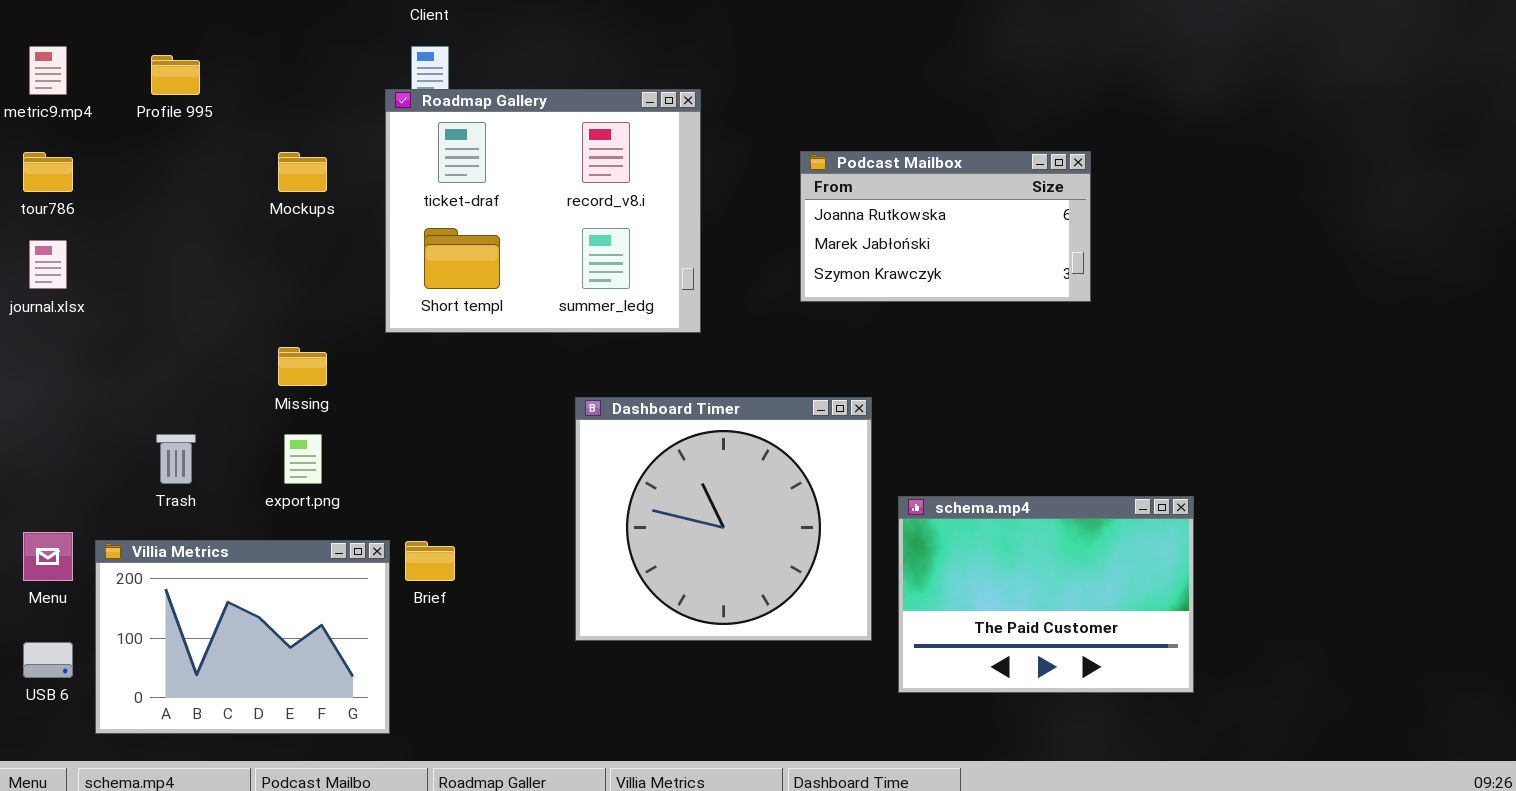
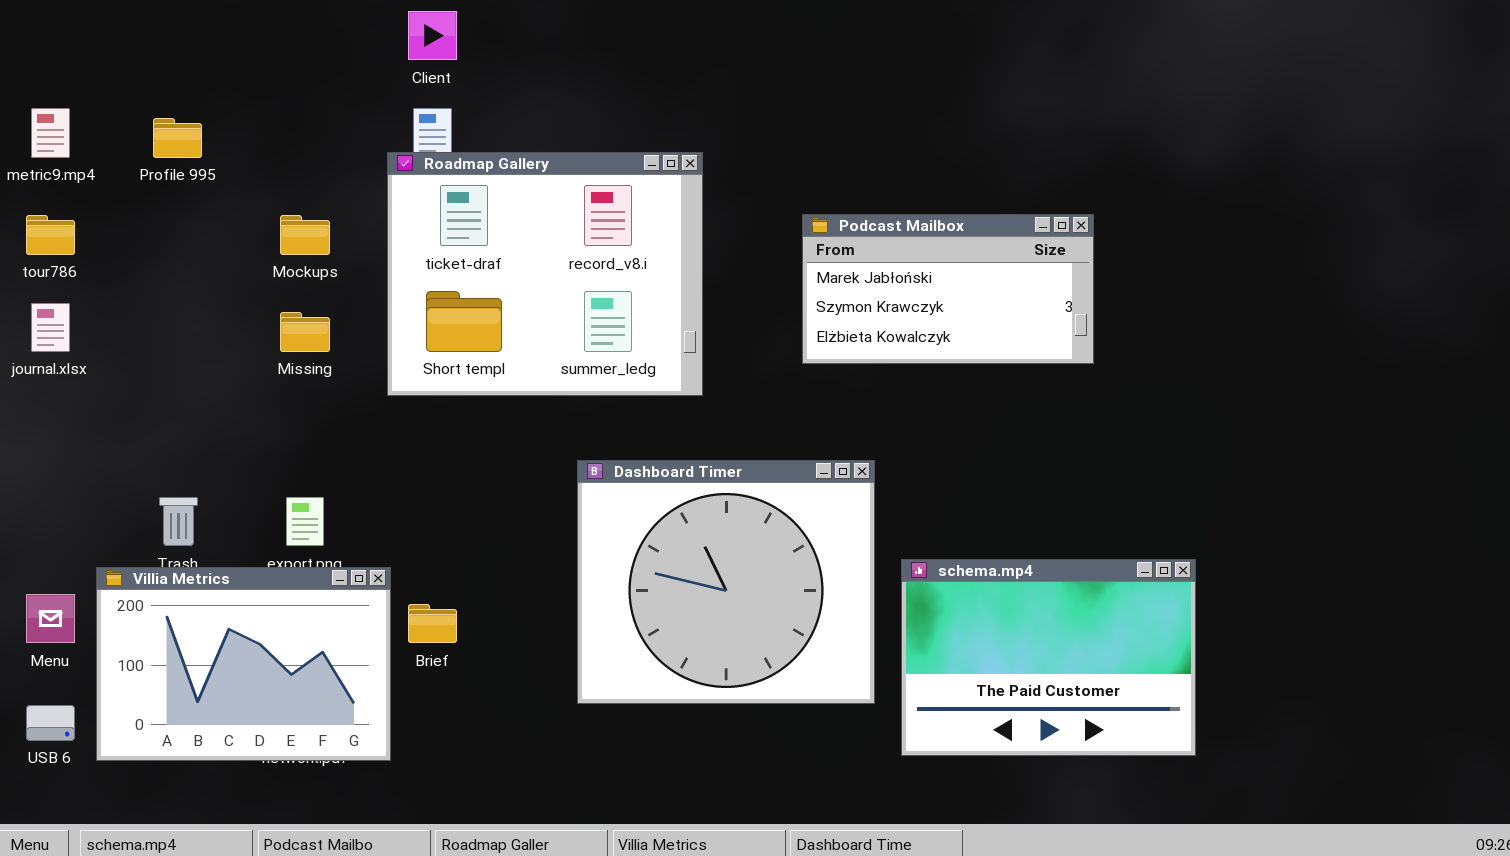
Podcast Mailbox: [800,151,1091,302] -> [802,214,1094,364], scrolled down 1 row
Missing: [278,347,327,386] -> [280,312,330,352], moved
Villia Metrics: [95,540,390,734] -> [96,567,391,761], moved

